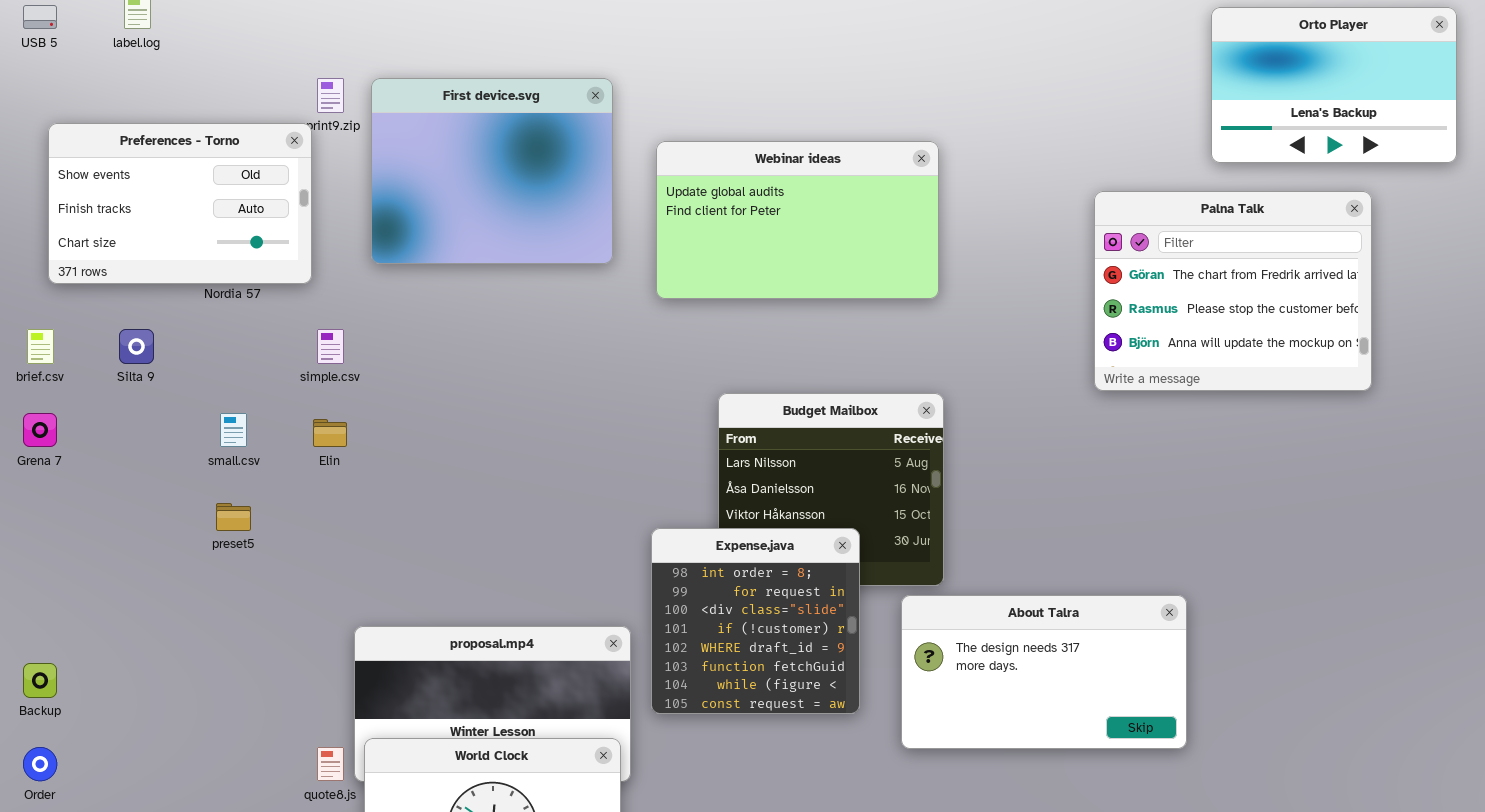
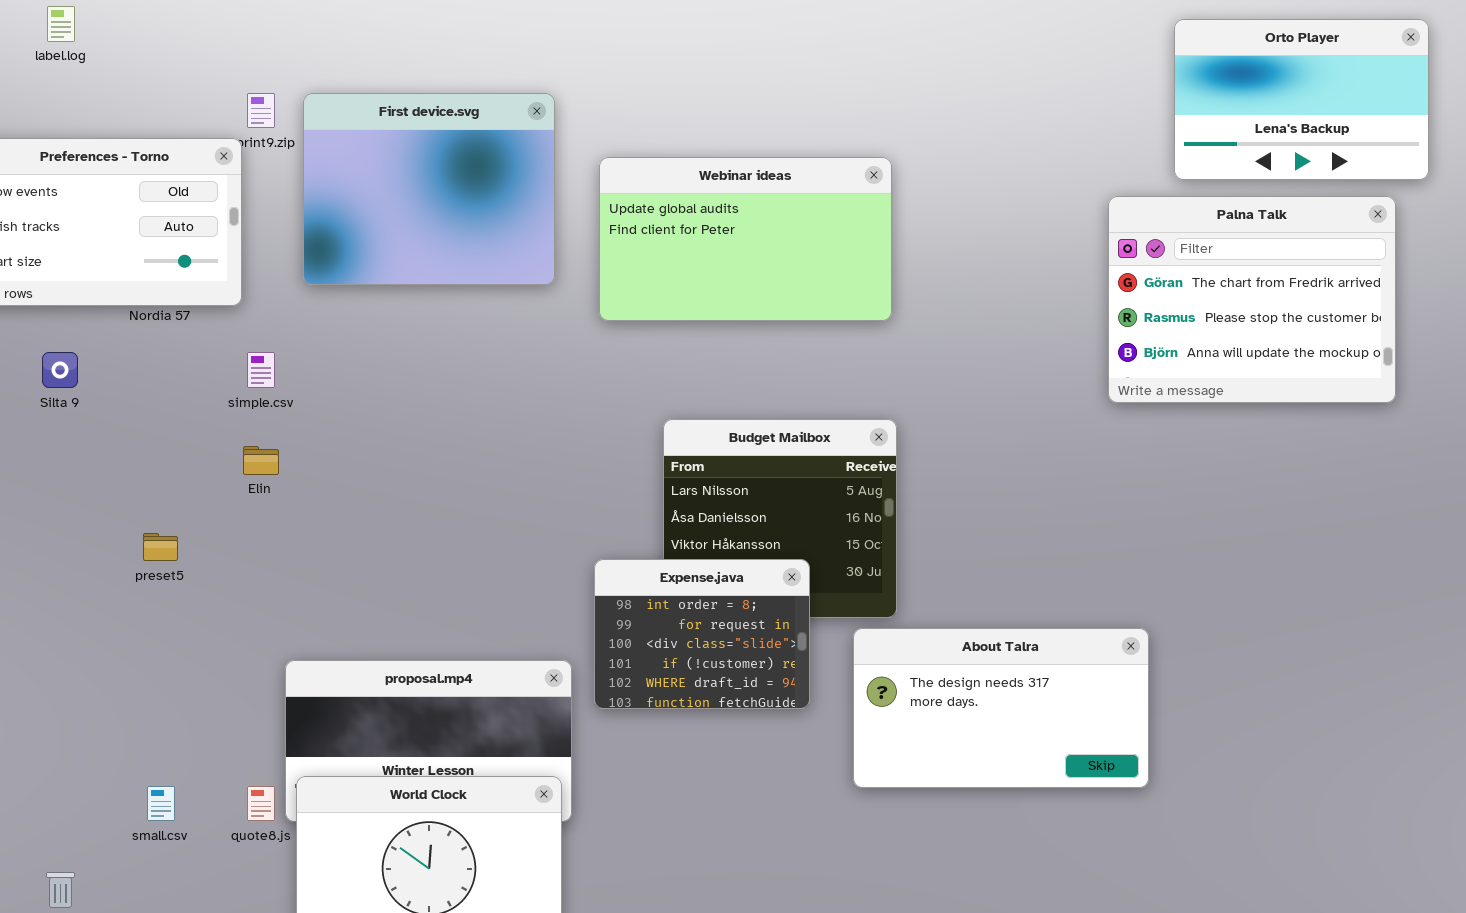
Palna Talk: [1094,191,1372,391] -> [1108,196,1396,403], moved
small.csv: [220,413,247,447] -> [147,786,175,821], moved
Expense.java: [651,528,860,714] -> [594,559,810,709], resized

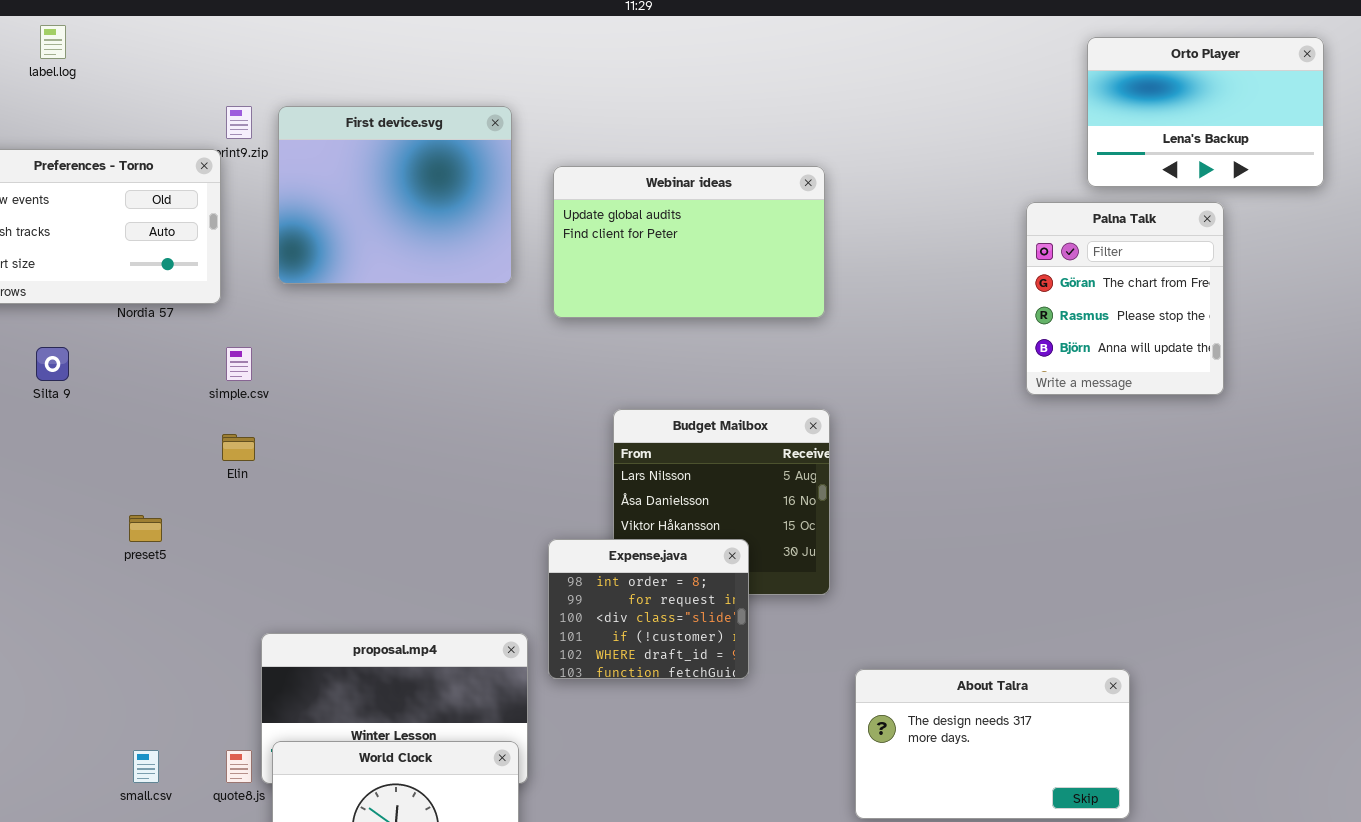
Palna Talk: [1108,196,1396,403] -> [1026,202,1224,395], resized
About Talra: [853,628,1149,788] -> [855,669,1130,819], moved

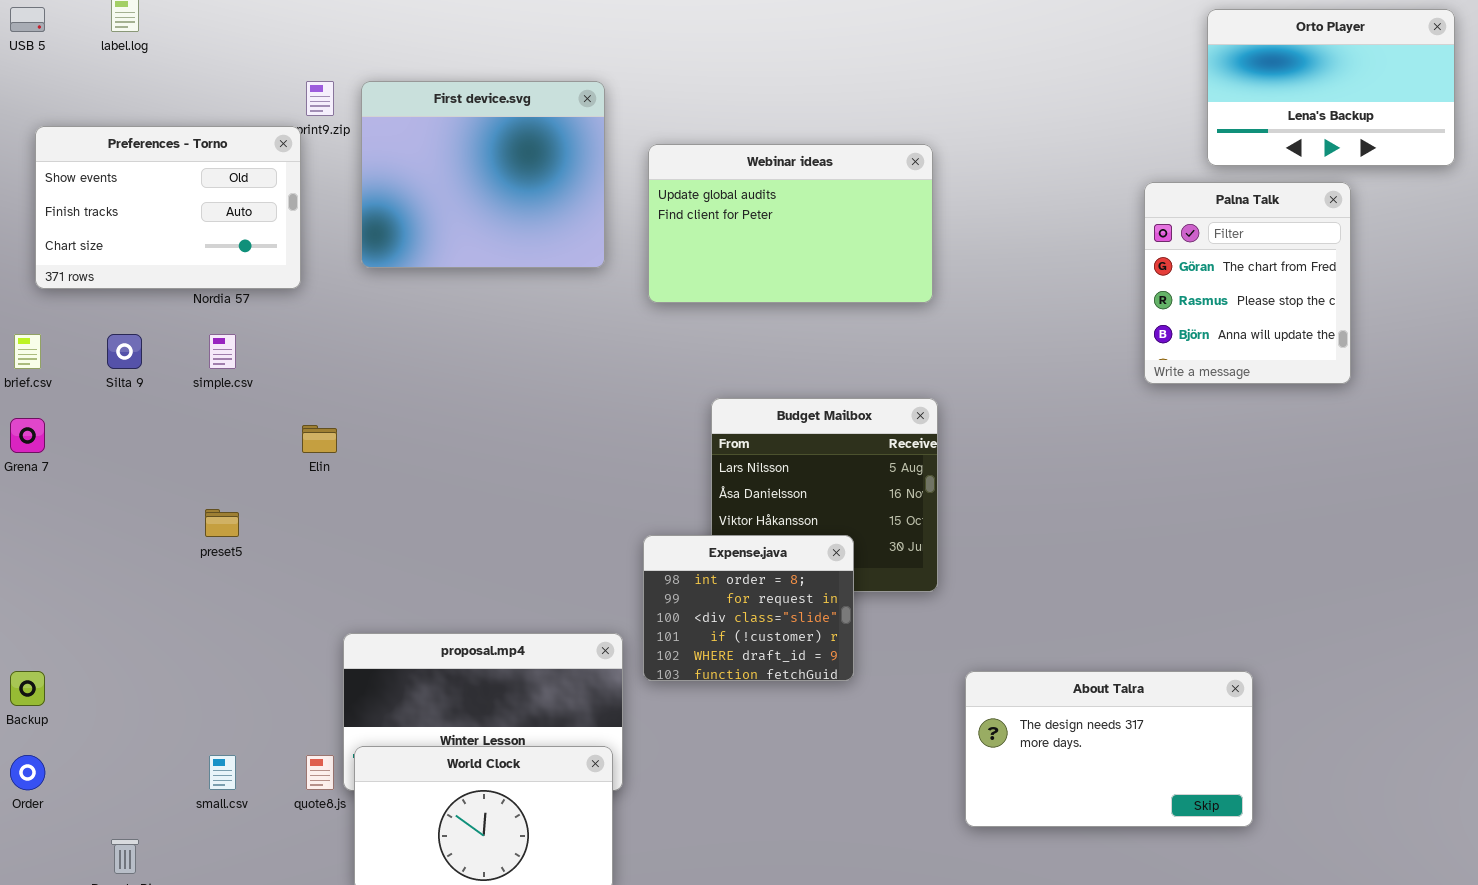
simple.csv: [226,347,252,381] -> [209,334,236,369], moved

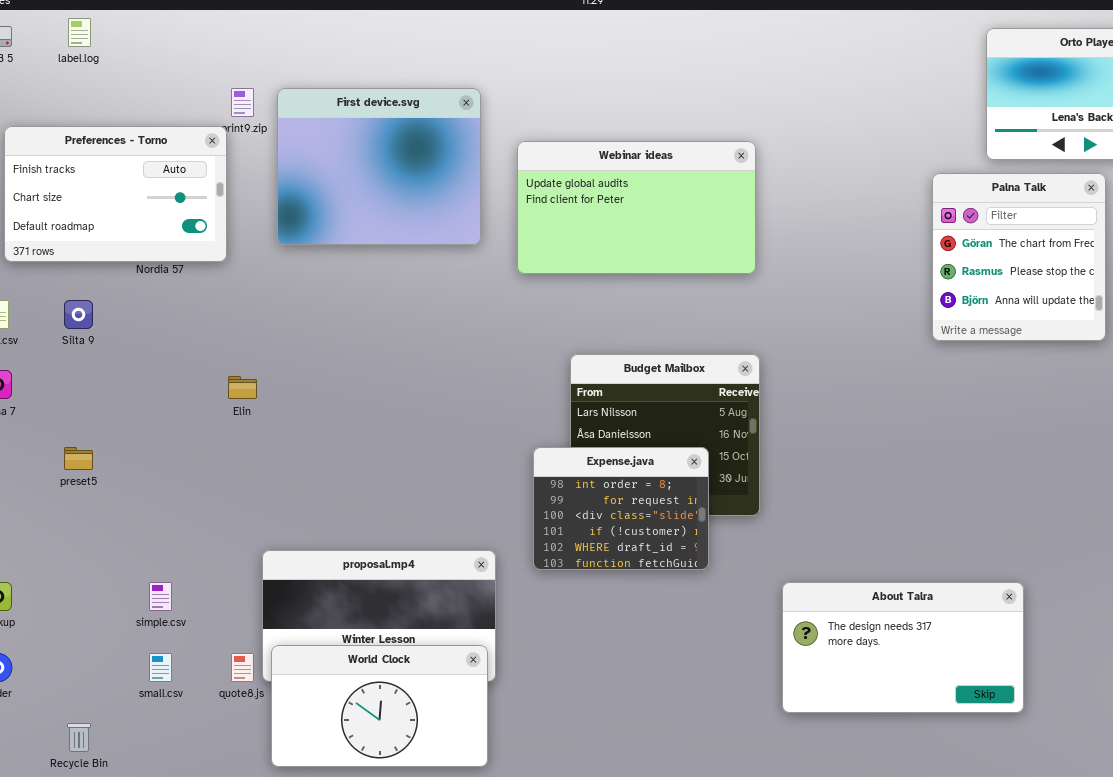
Preferences - Torno: [35,126,301,289] -> [4,126,227,262], scrolled down 1 row
simple.csv: [209,334,236,369] -> [149,582,172,611], moved
preset5: [205,509,239,537] -> [64,447,93,470], moved
Expense.java: [643,535,854,681] -> [533,447,709,570], moved

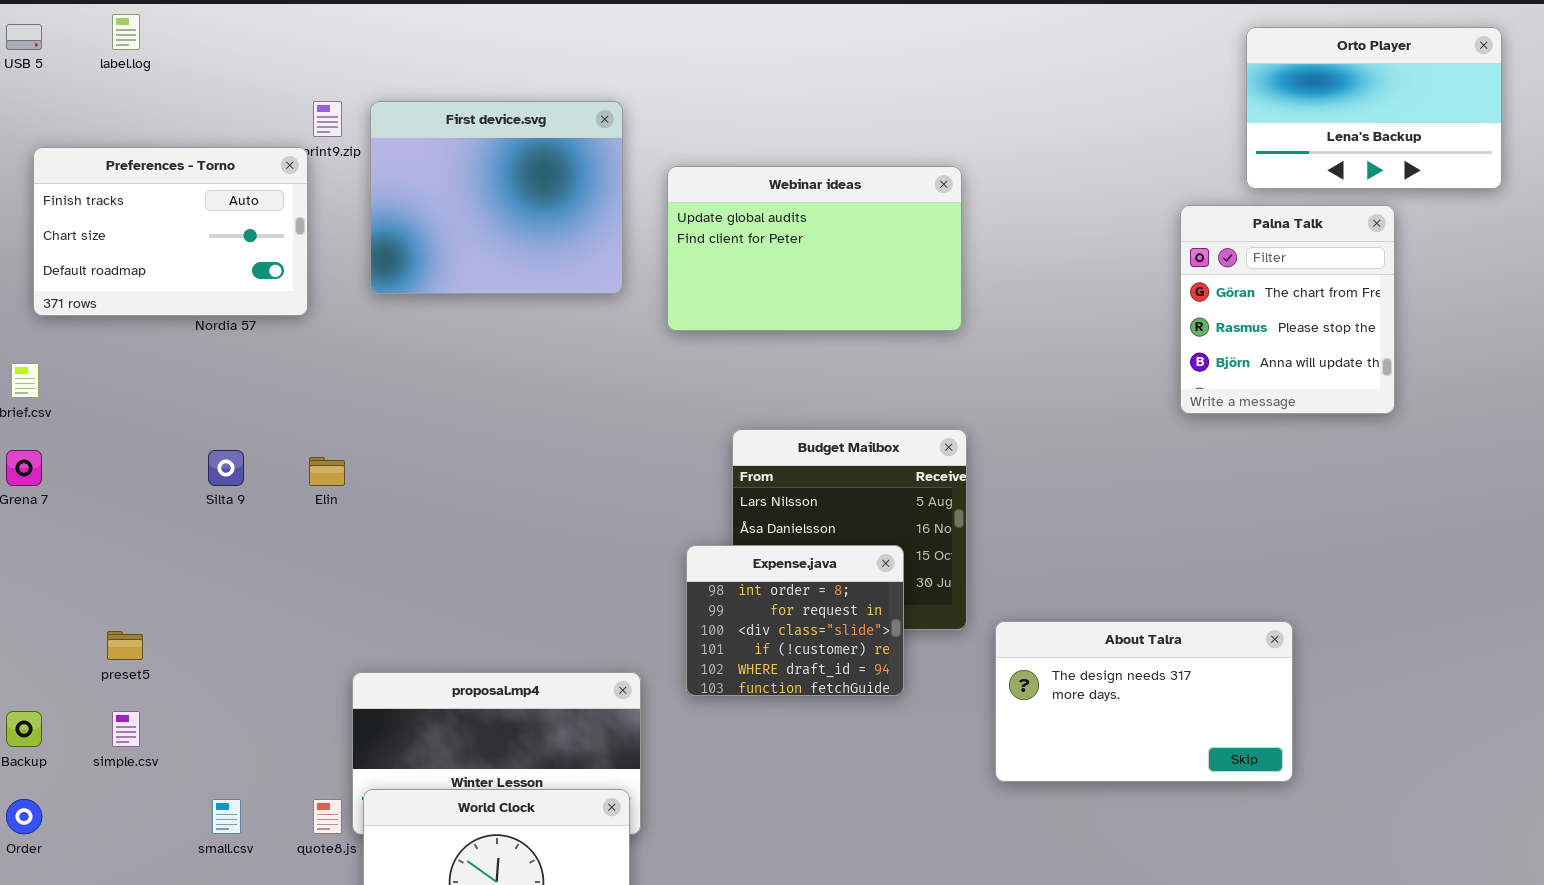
Silta 9: [64,300,93,329] -> [208,450,244,486], moved
preset5: [64,447,93,470] -> [107,631,143,660], moved
simple.csv: [149,582,172,611] -> [112,711,140,747], moved
About Talra: [782,582,1024,713] -> [995,621,1293,782], moved

